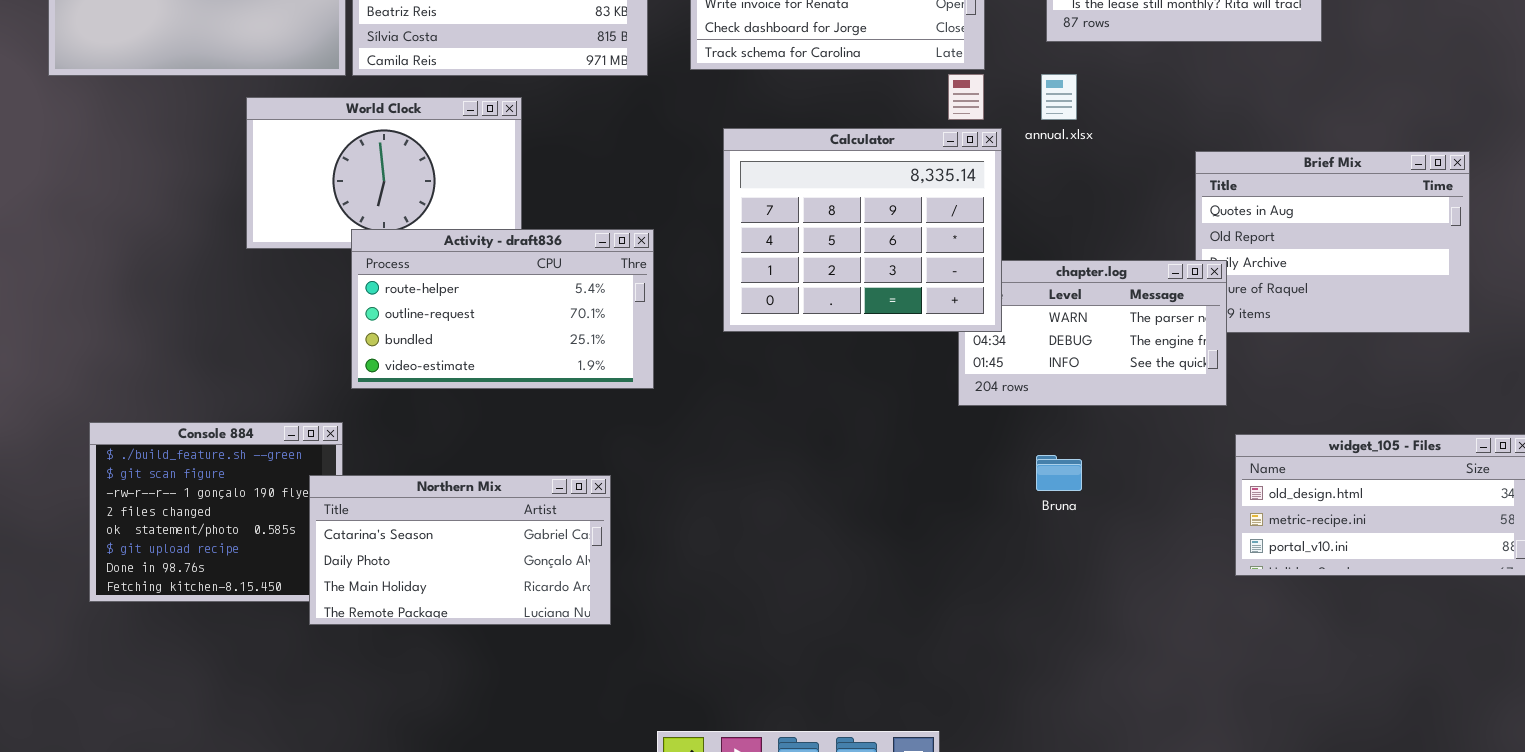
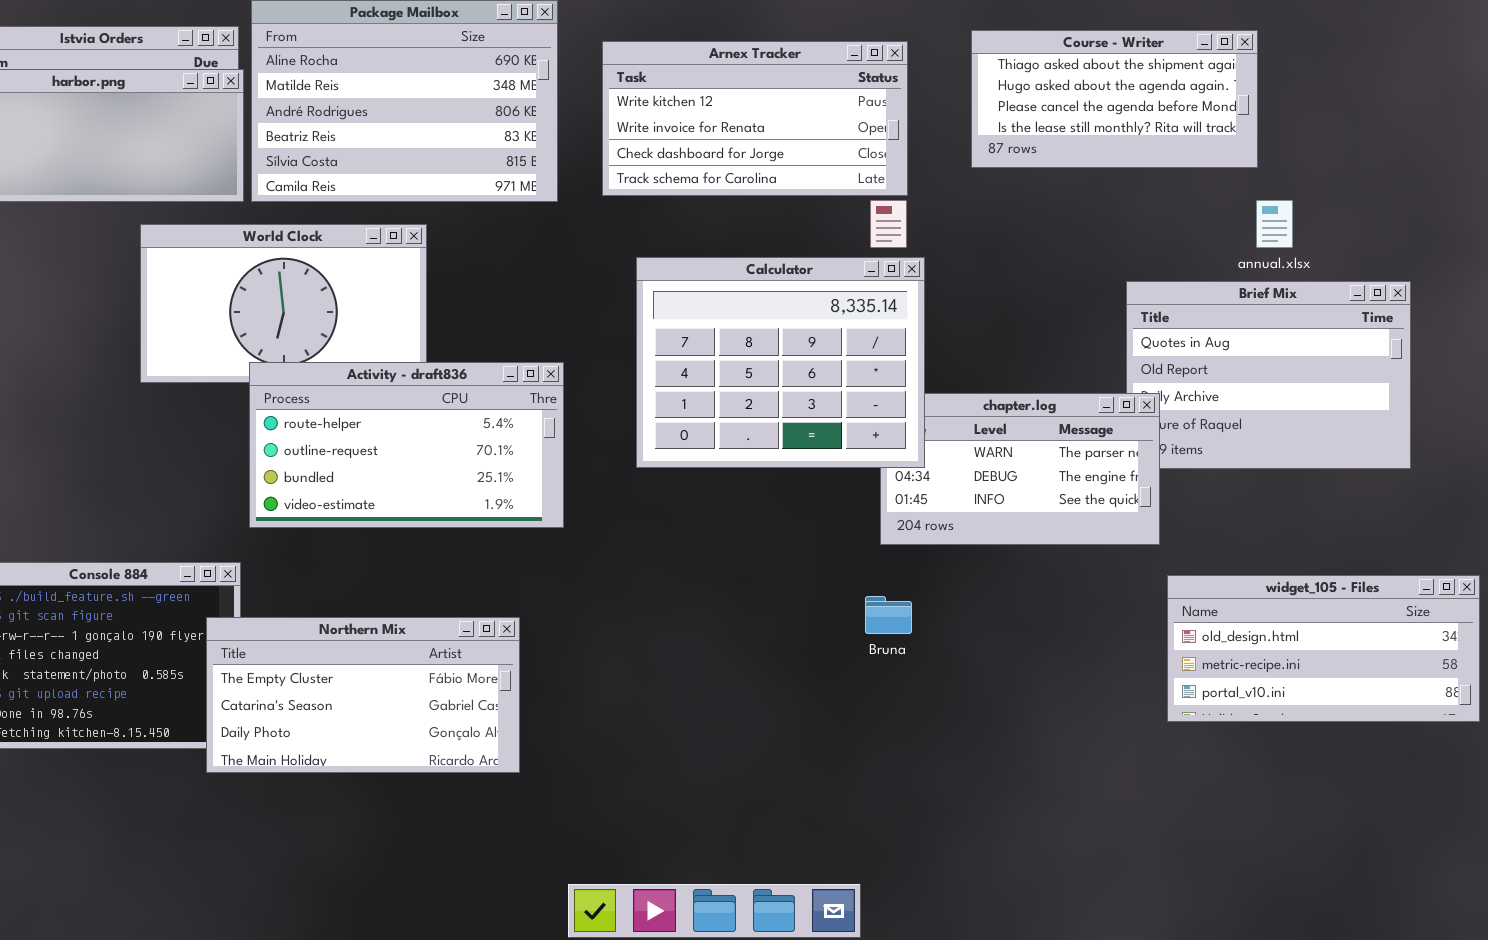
annual.xlsx: [1041,74,1077,120] -> [1256,200,1293,248], moved
Bruna: [1036,455,1082,491] -> [865,596,912,634], moved
Northern Mix: [309,475,611,625] -> [206,617,520,773], scrolled up 1 row

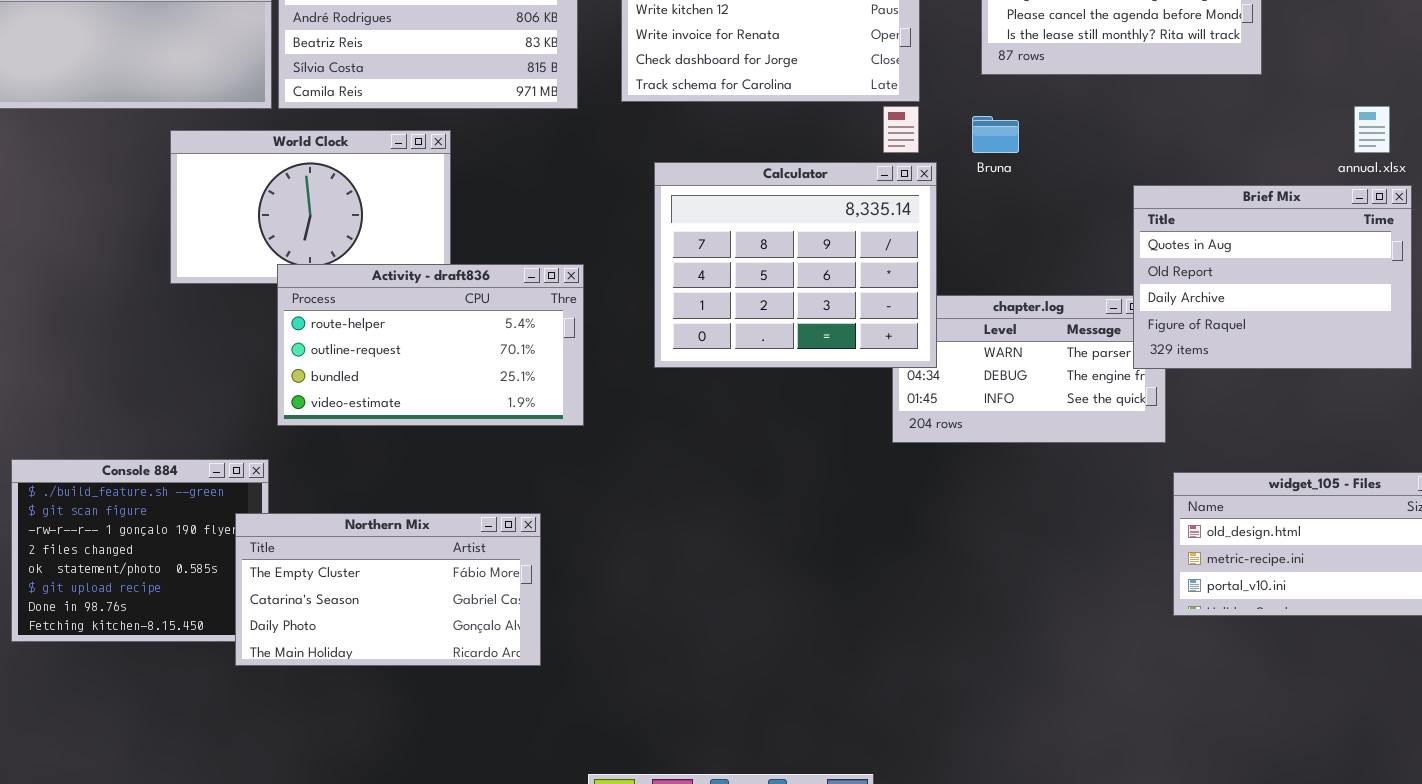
annual.xlsx: [1256,200,1293,248] -> [1354,106,1390,153], moved
Brief Mix: [1126,281,1411,469] -> [1133,185,1412,369], raised
Bruna: [865,596,912,634] -> [972,116,1019,153], moved

